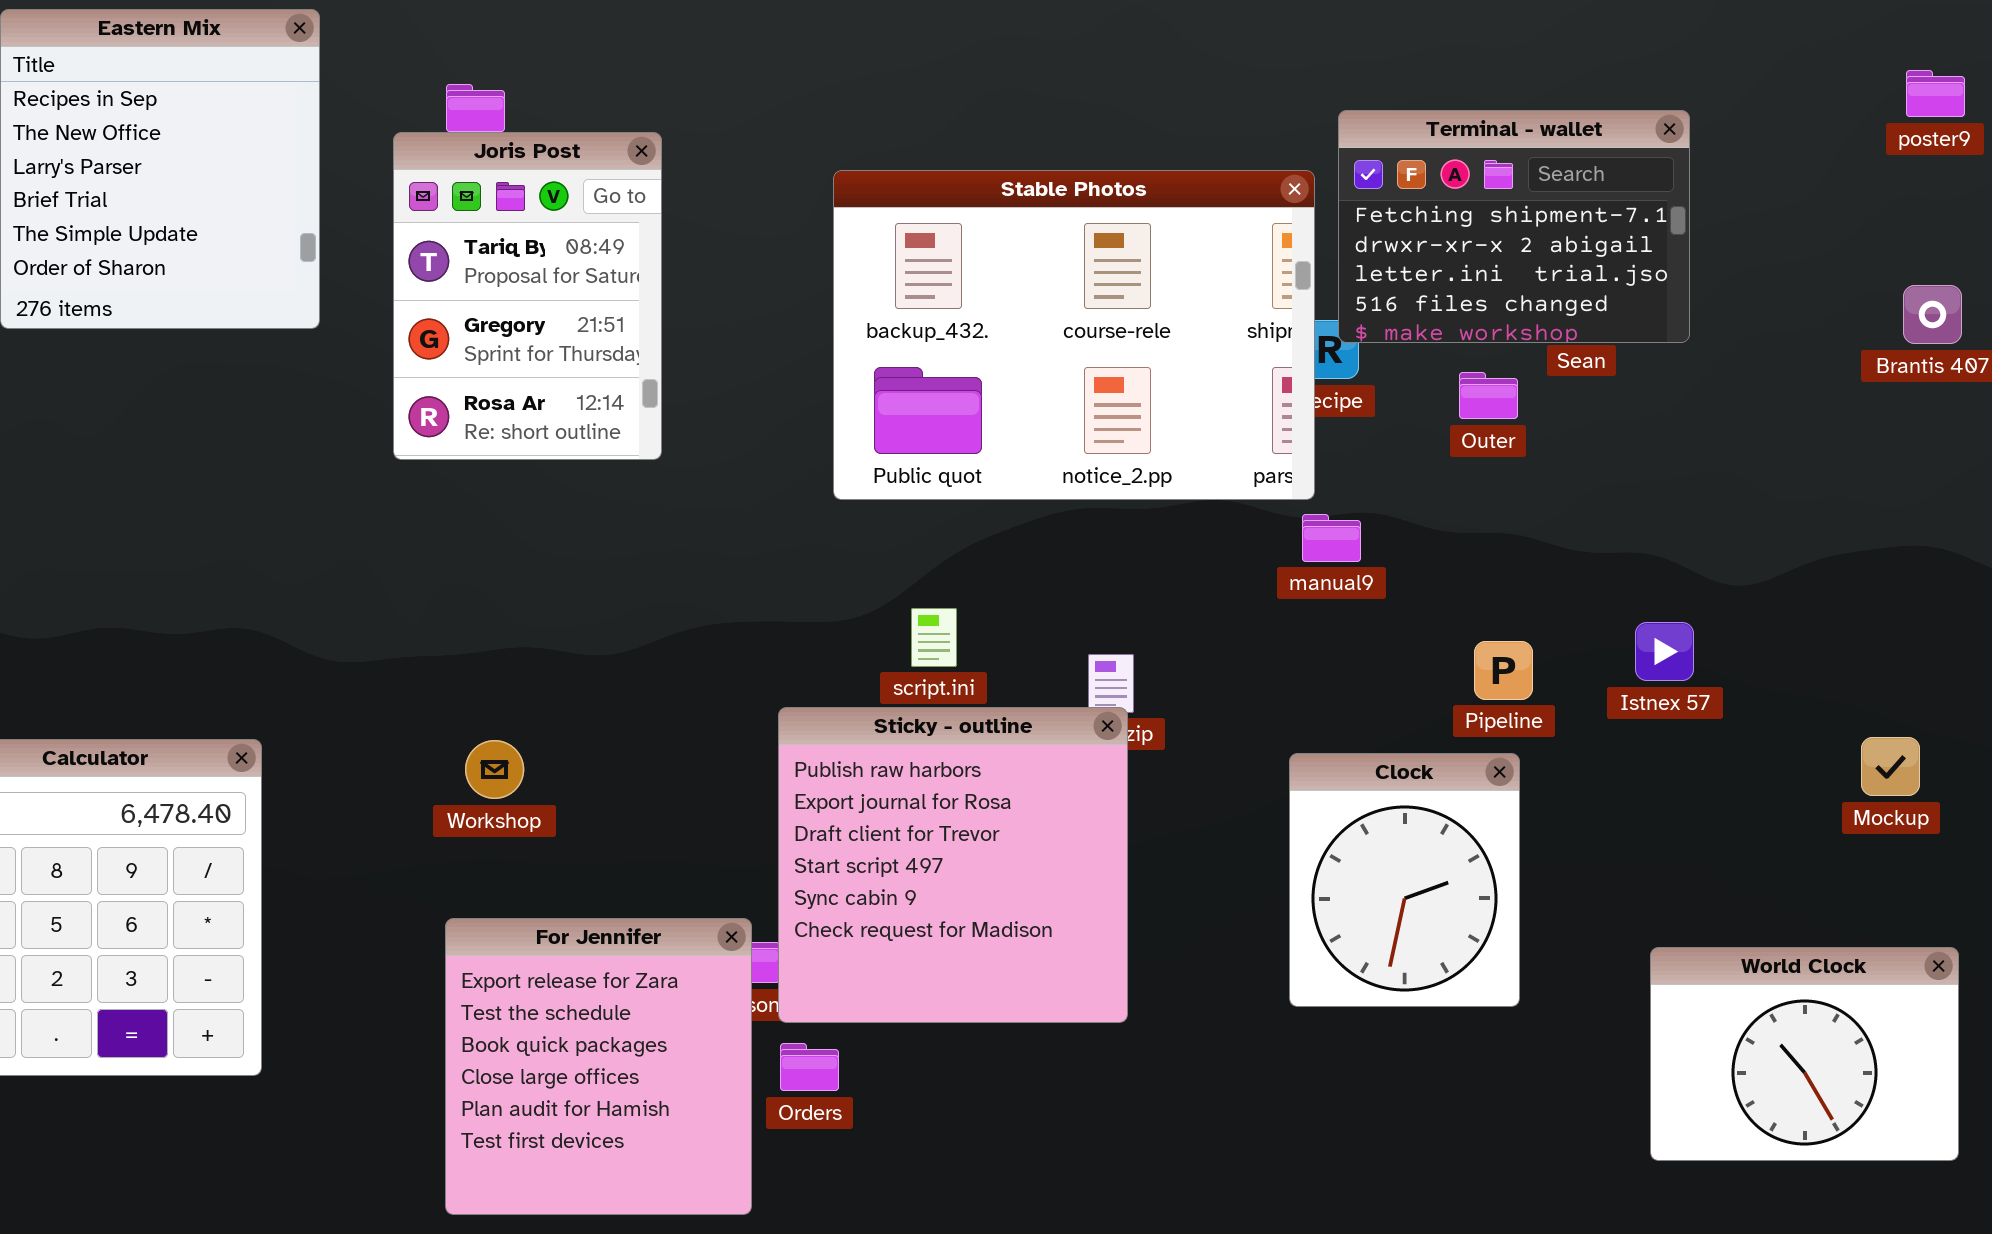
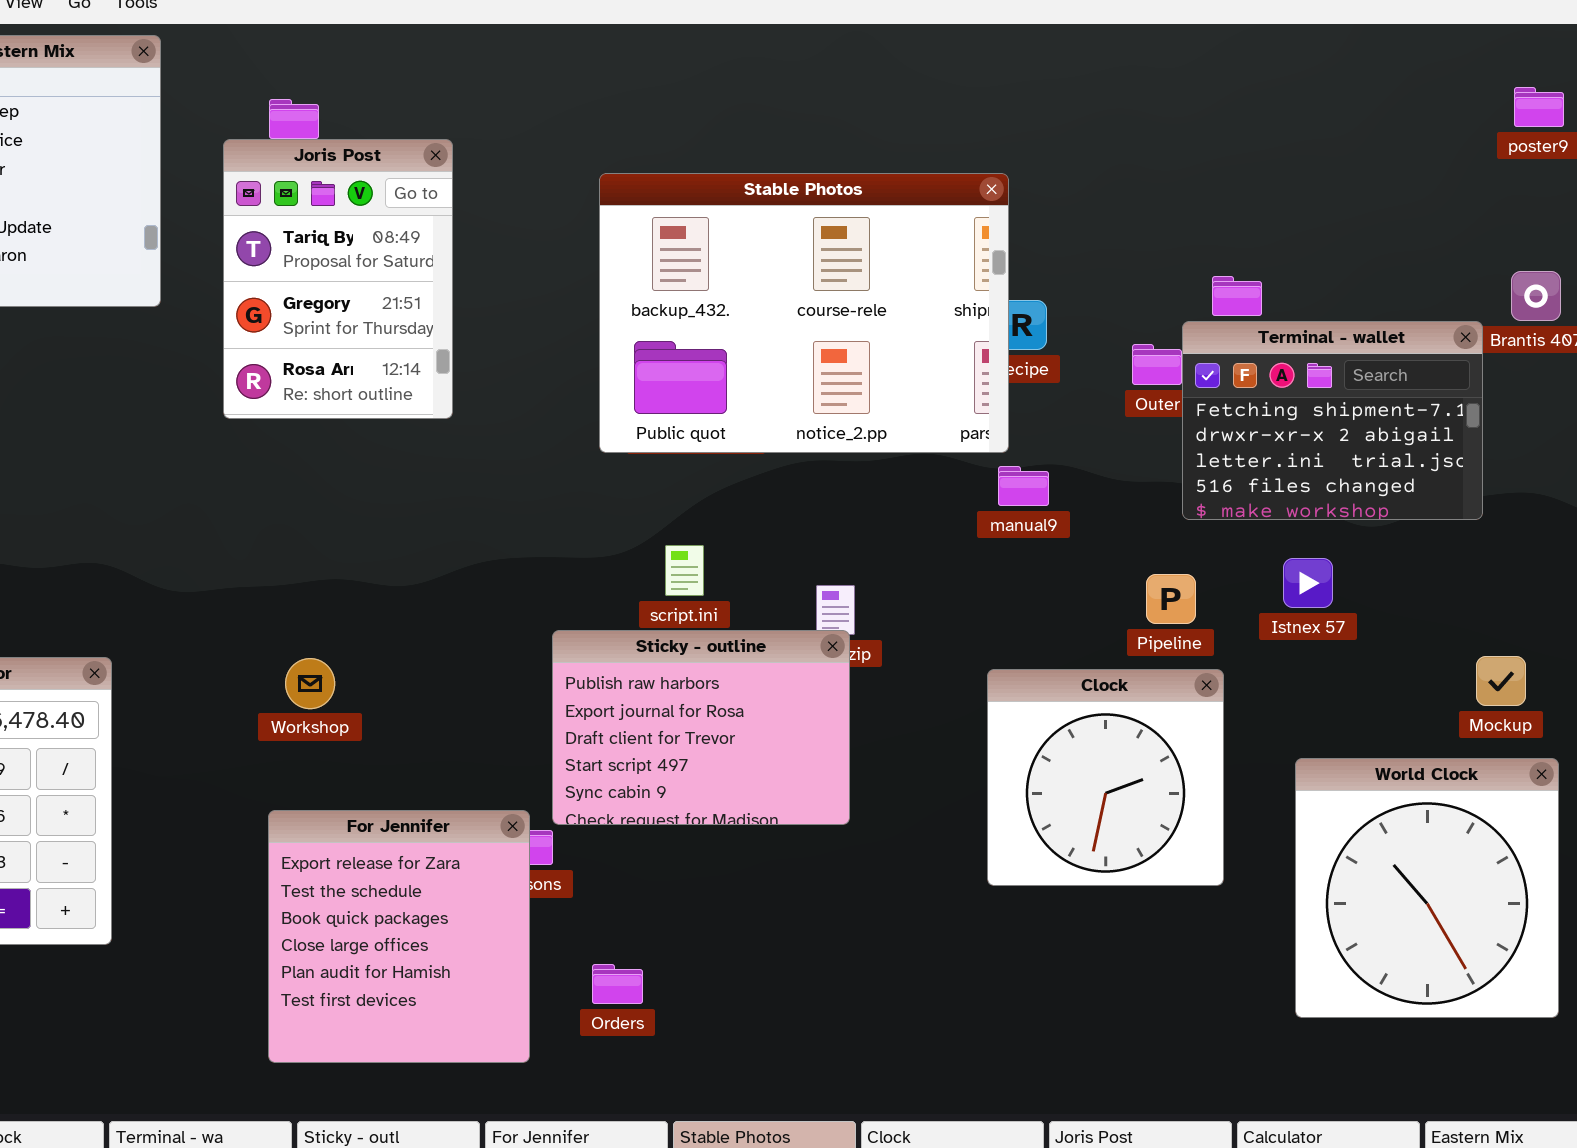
Terminal - wallet: [1338,110,1690,343] -> [1182,321,1483,520], moved
Sticky - outline: [778,707,1128,1023] -> [552,630,850,825], resized
Clock: [1289,753,1520,1007] -> [987,669,1224,886], resized
World Clock: [1650,947,1959,1161] -> [1295,758,1559,1018], resized
Orders: [780,1043,839,1091] -> [592,964,643,1004], moved

